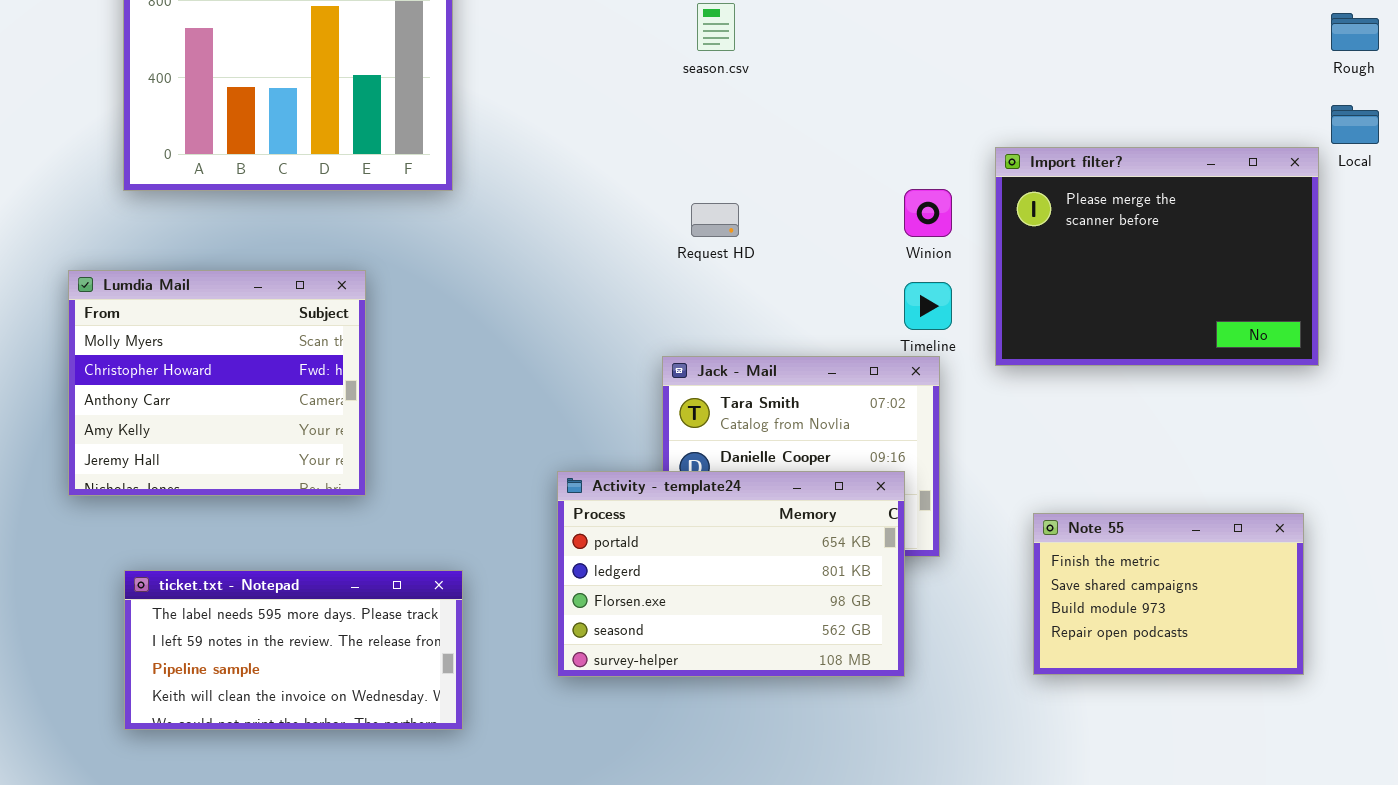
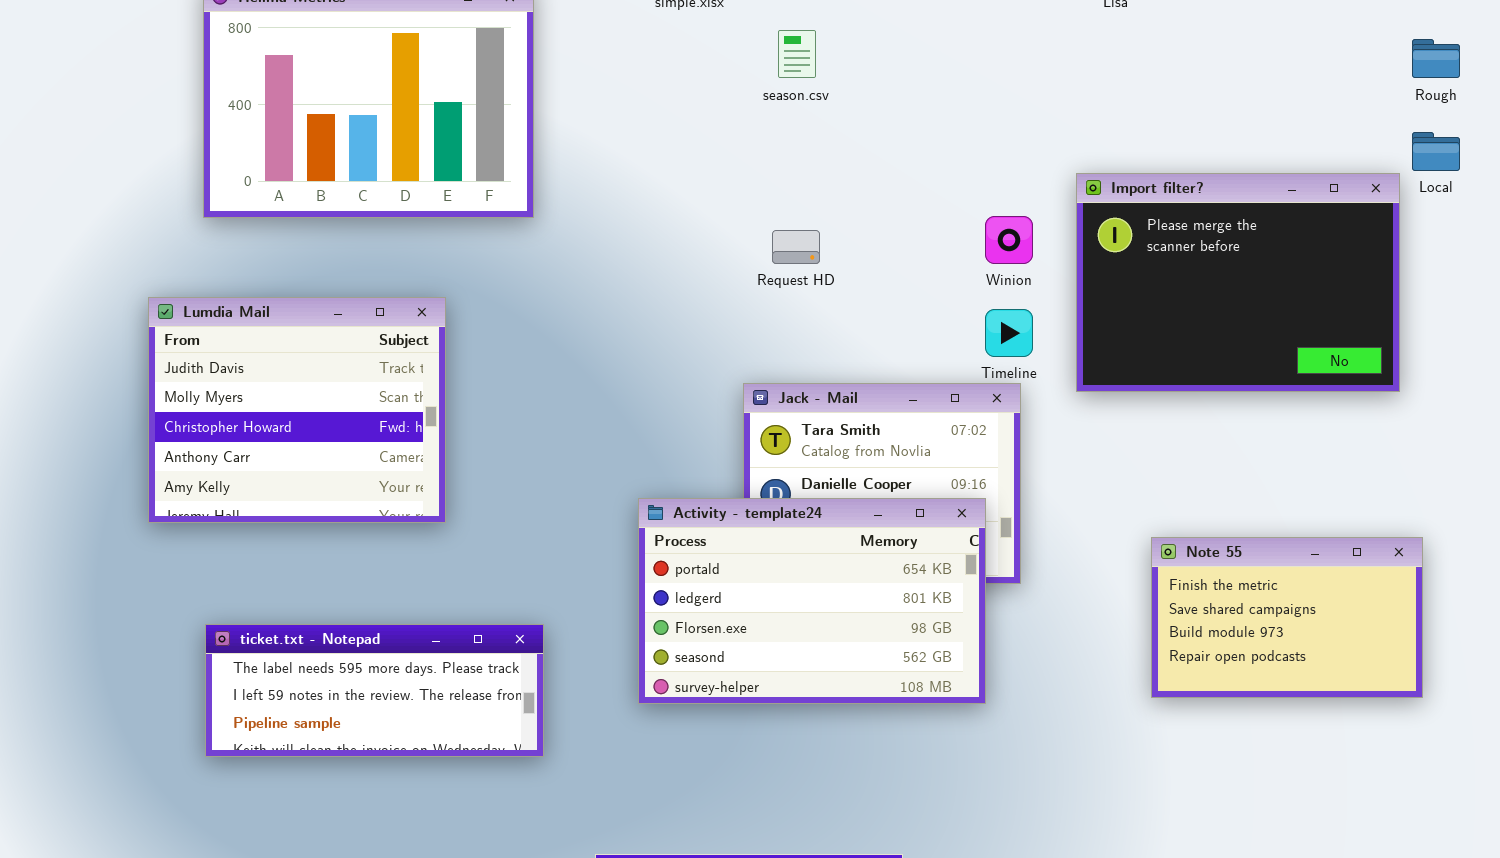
Lumdia Mail: [68,270,366,496] -> [148,297,446,523], scrolled up 1 row
Note 55: [1033,513,1304,675] -> [1151,537,1423,698], moved
ticket.txt - Notepad: [124,570,463,730] -> [205,624,544,757], resized

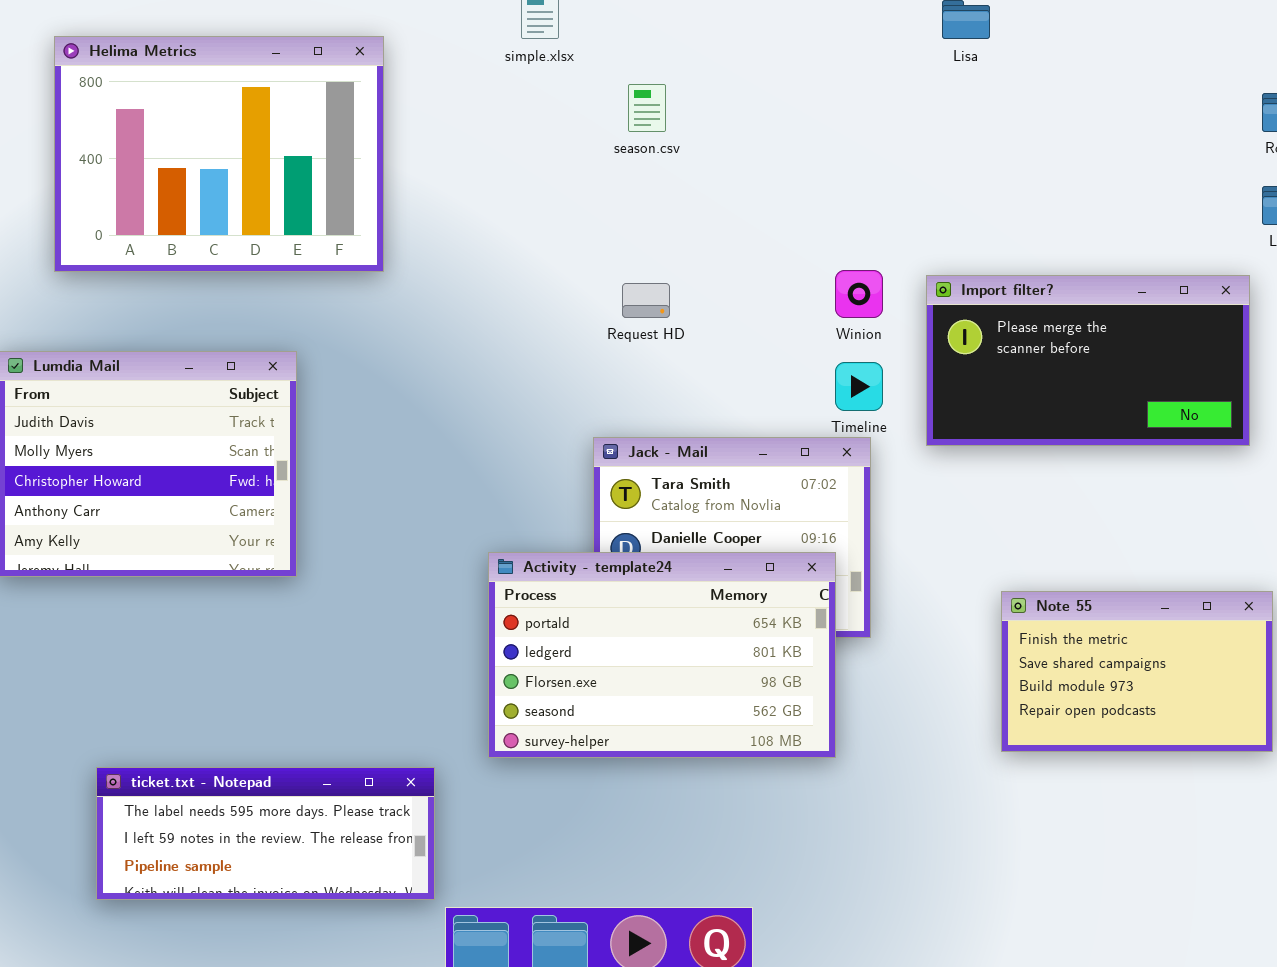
Import filter?: [1076,173,1400,392] -> [926,275,1250,446], resized
ticket.txt - Notepad: [205,624,544,757] -> [96,767,435,900], moved

